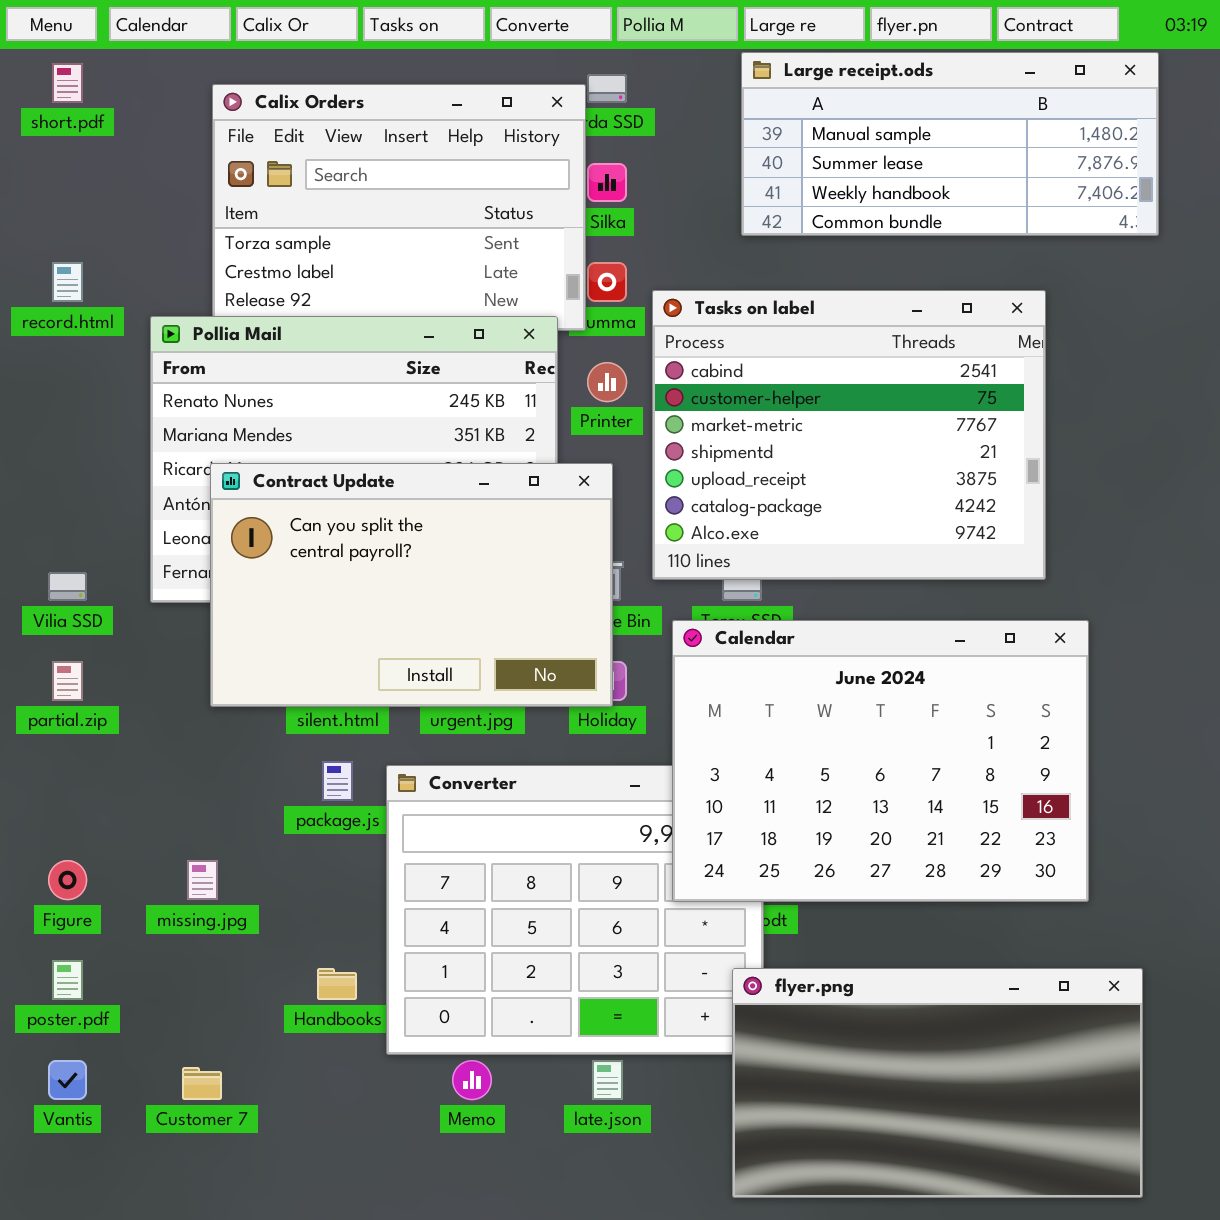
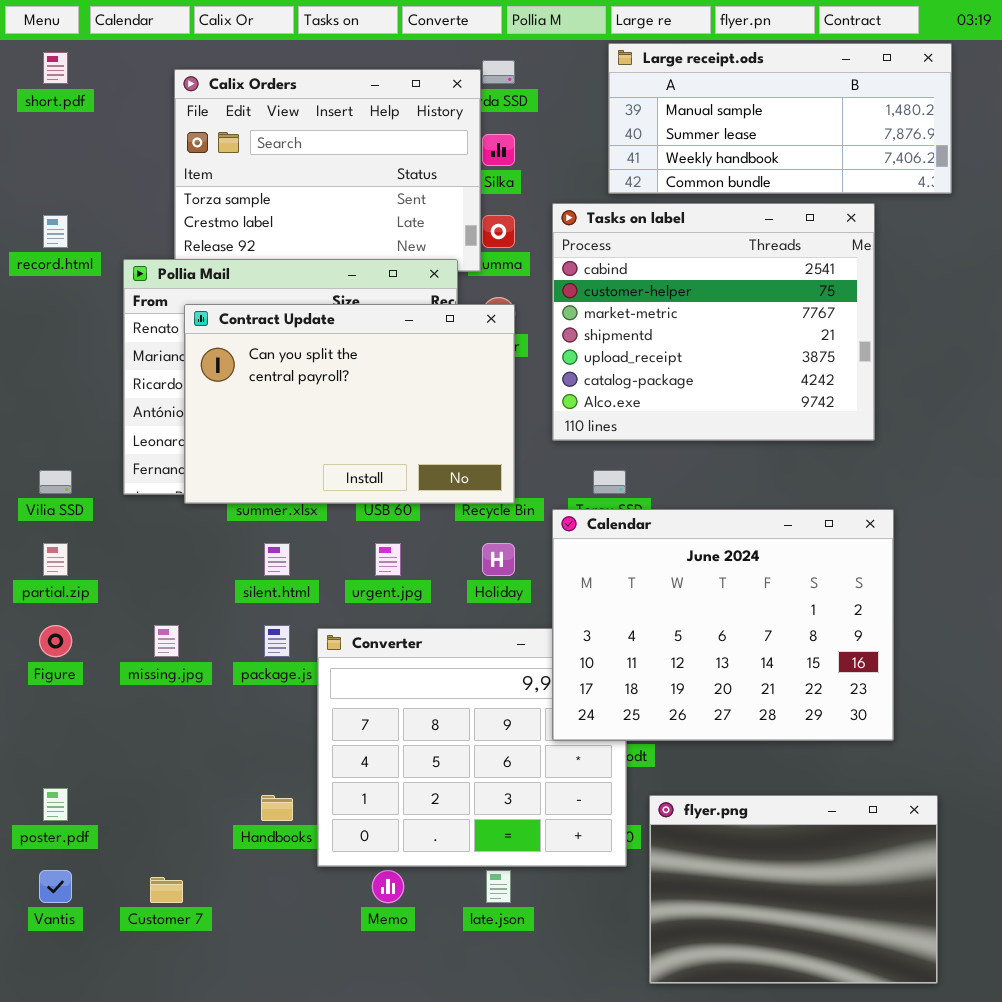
Tasks on label: [652,290,1046,580] -> [552,203,875,441], moved
Contract Update: [210,463,613,707] -> [184,304,515,504], moved
Figure: [48,860,87,900] -> [39,625,72,657], moved
missing.jpg: [187,860,218,900] -> [154,625,179,657], moved
flyer.png: [732,968,1143,1198] -> [649,795,938,984], resized

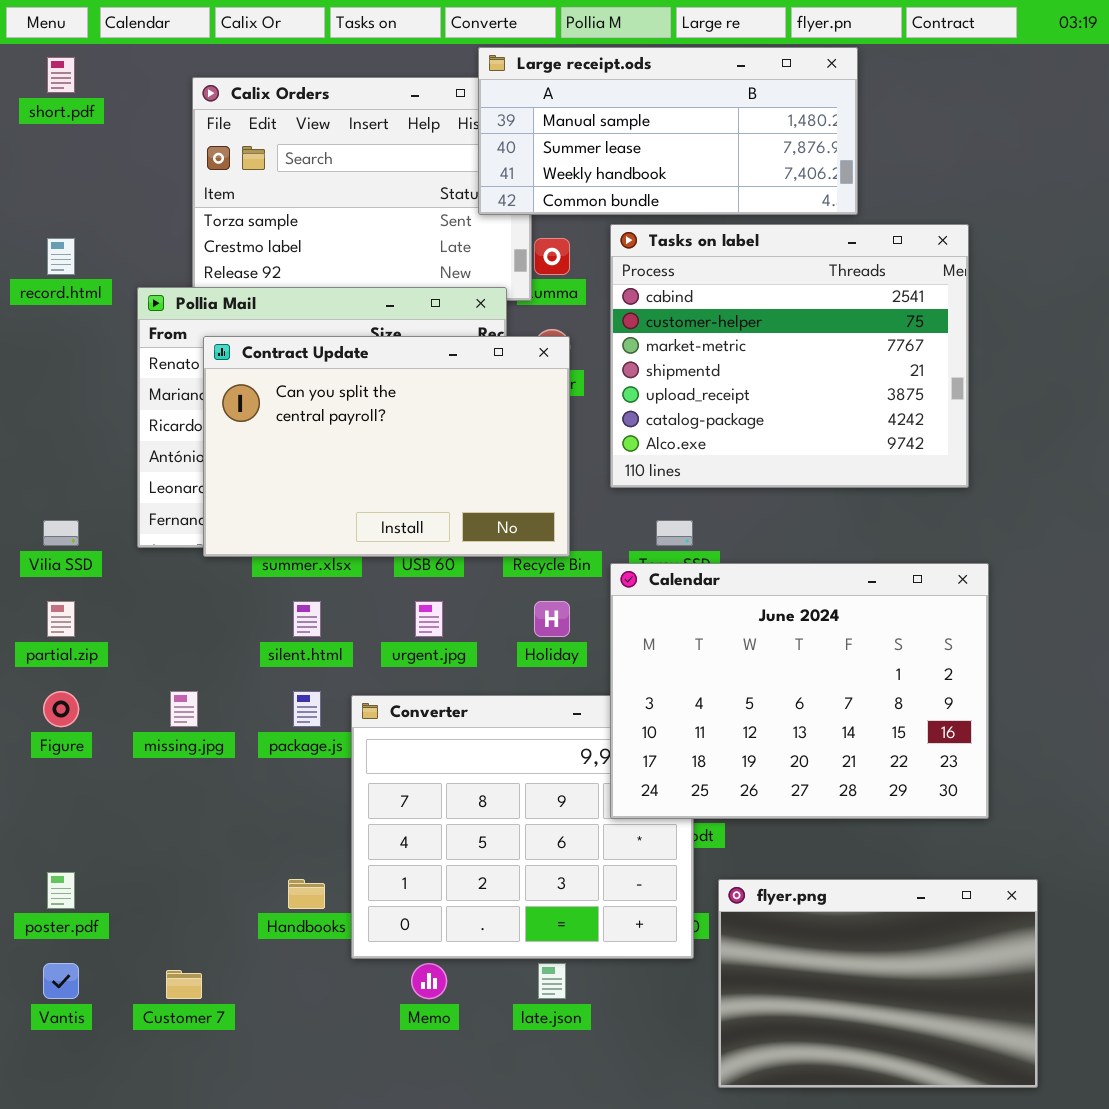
Large receipt.ods: [608,43,952,194] -> [478,47,858,215], moved

